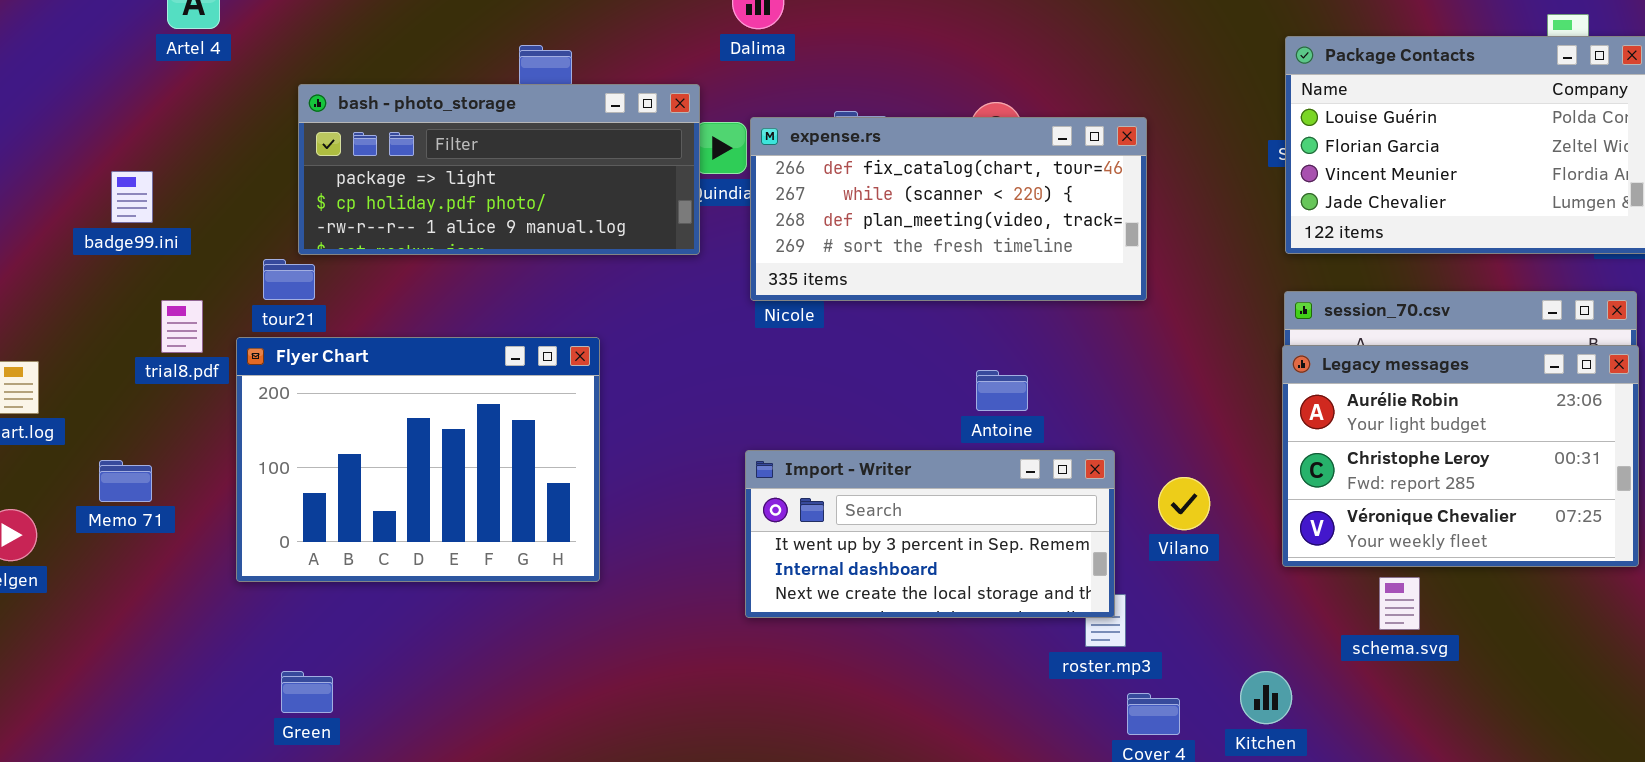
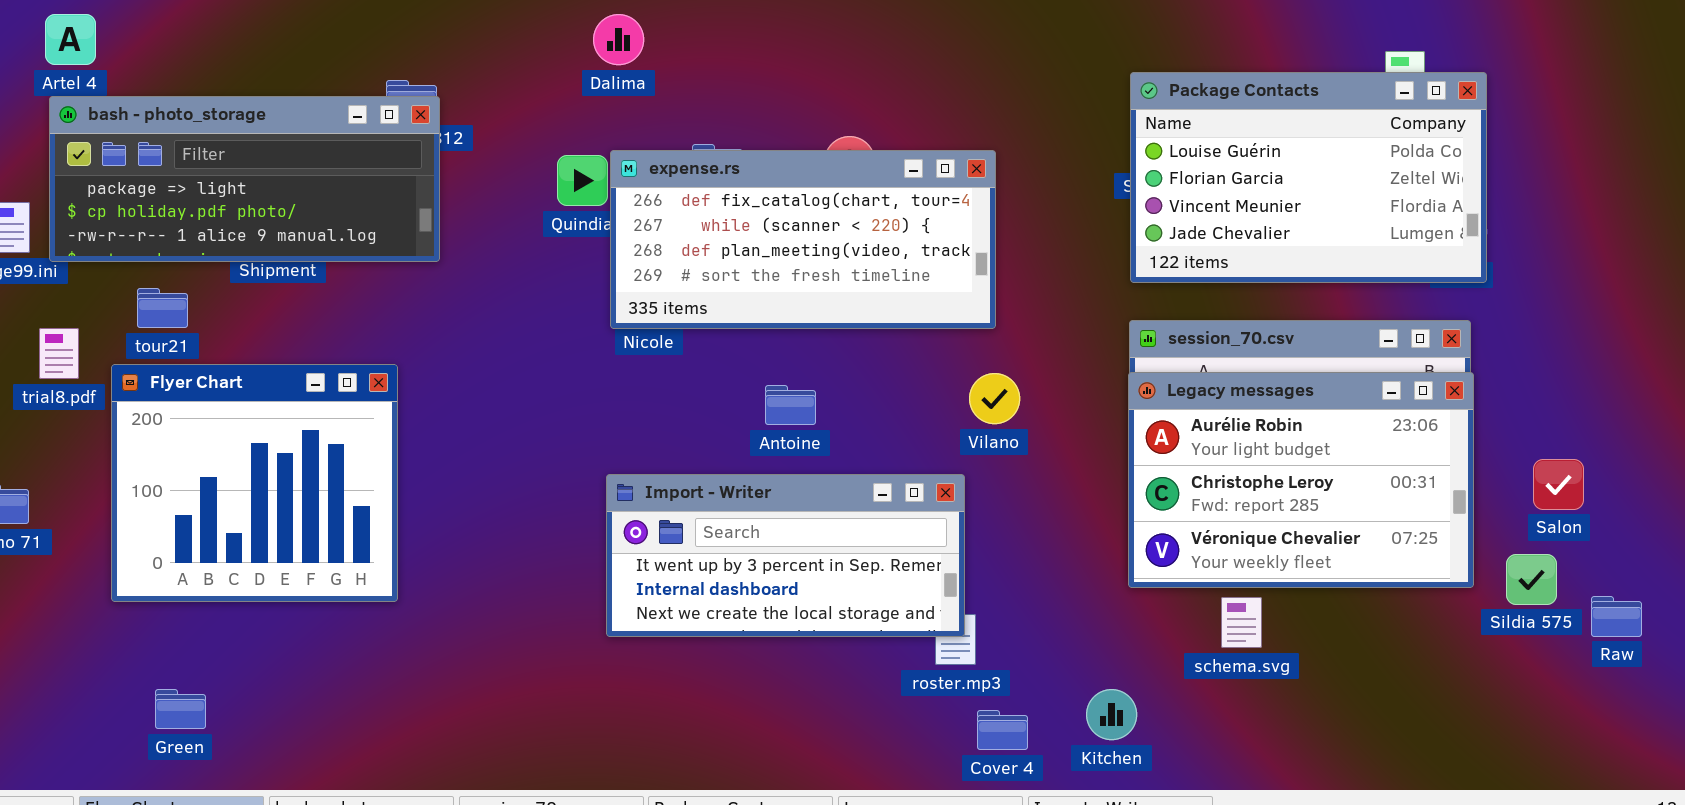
bash - photo_storage: [298,84,700,255] -> [49,96,440,262], moved
Flyer Chart: [236,337,600,582] -> [111,364,398,602], resized
Antoine: [976,370,1028,411] -> [765,385,816,425], moved
Vilano: [1158,477,1210,530] -> [969,373,1020,424], moved

